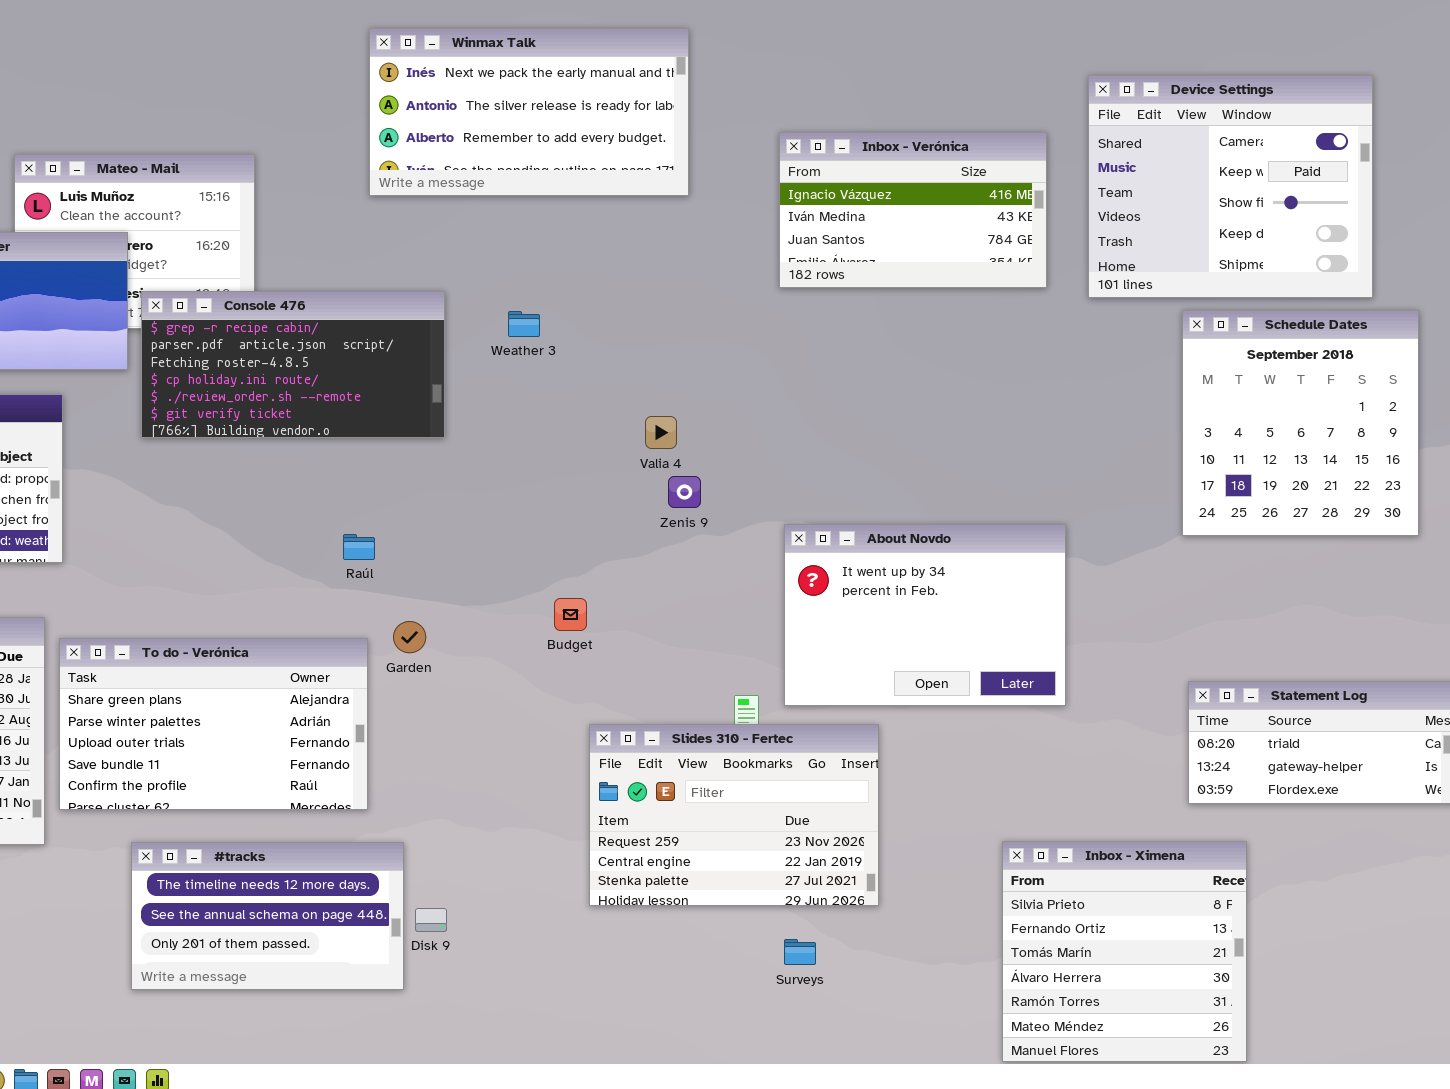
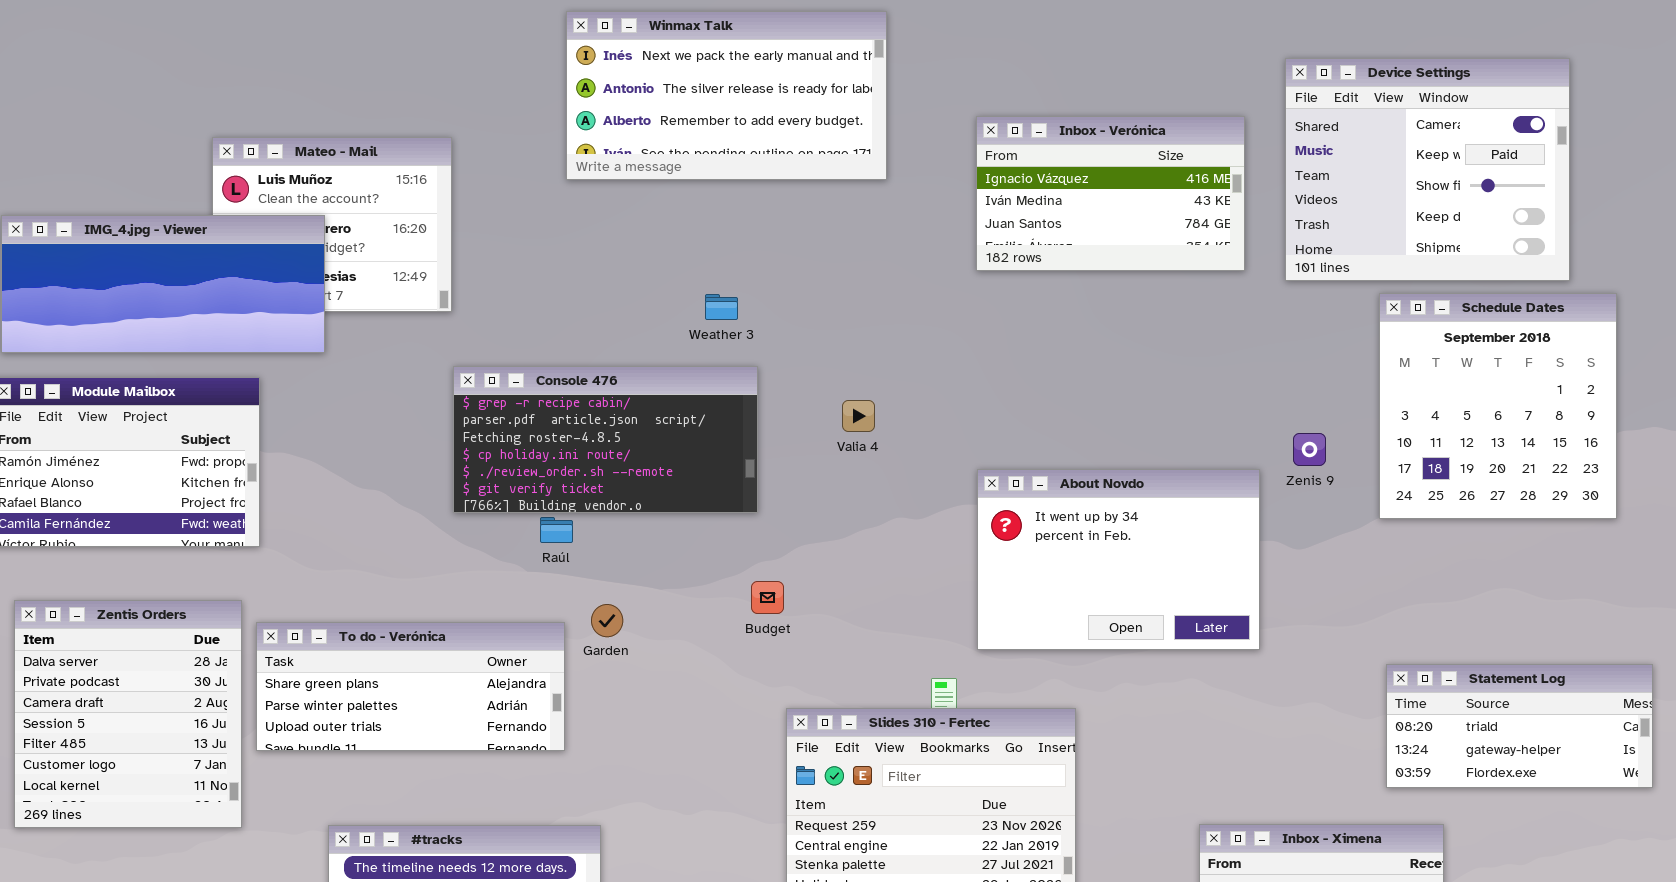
Console 476: [141,291,445,438] -> [453,366,758,513], moved
Zenis 9: [668,476,701,508] -> [1293,433,1326,466], moved
About Novdo: [784,524,1066,706] -> [977,469,1260,650], moved
To do - Verónica: [59,638,368,810] -> [256,622,565,751], resized

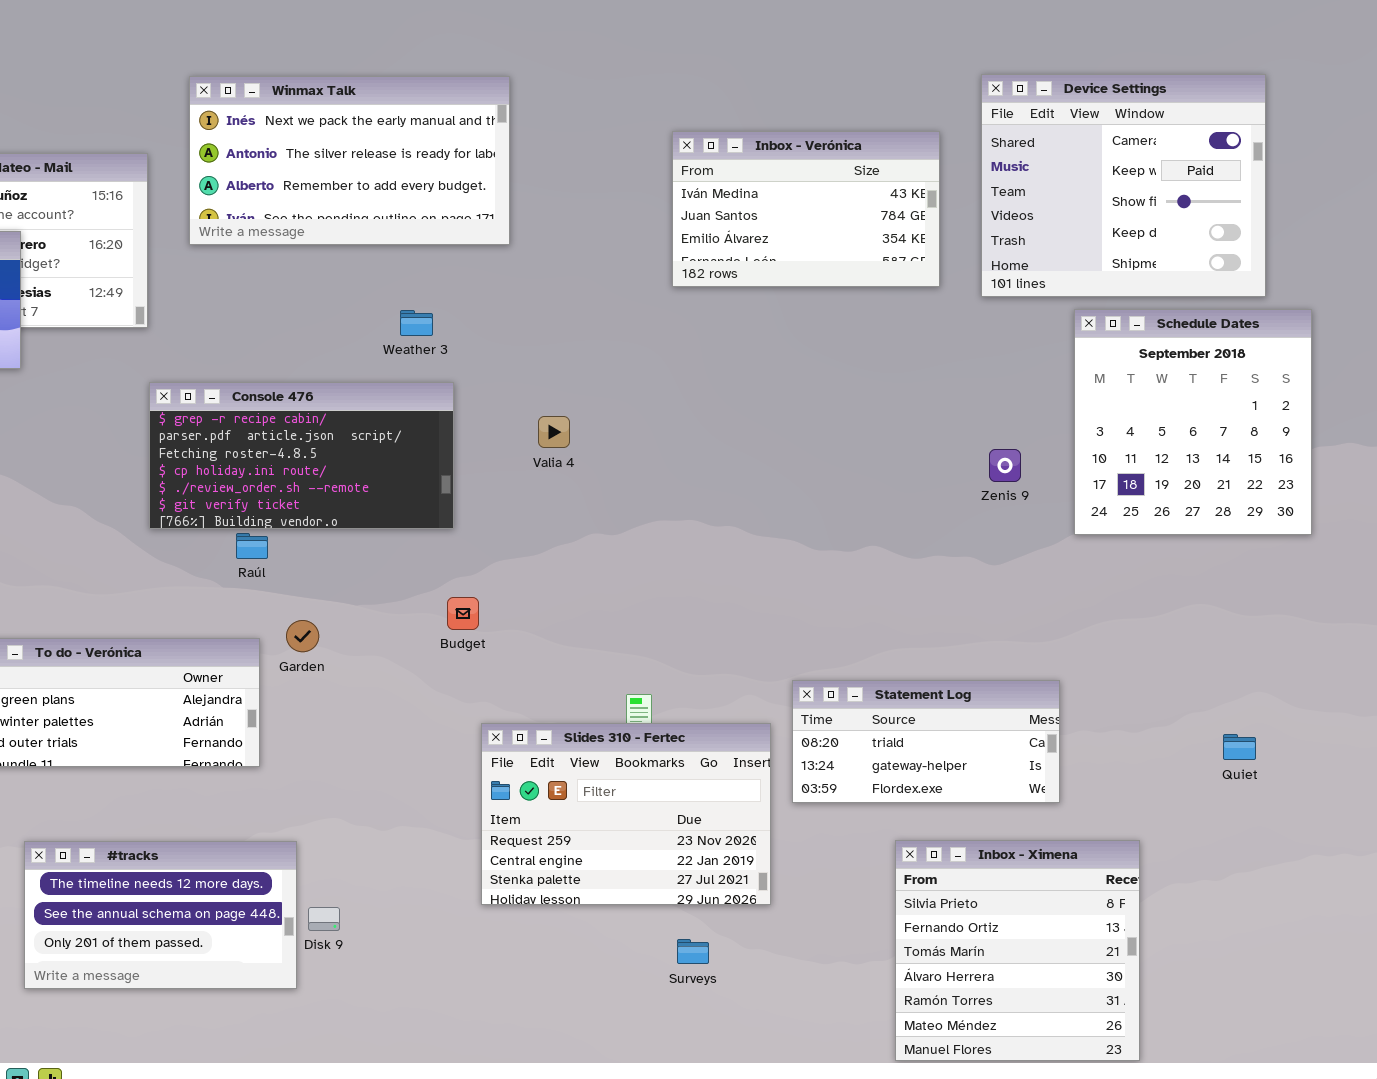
Winmax Talk: [566,11,887,180] -> [189,76,510,245], moved
Inbox - Verónica: [976,116,1245,271] -> [672,131,940,287], scrolled down 1 row
About Novdo: [977,469,1260,650] -> none, closed
Statement Log: [1386,664,1653,788] -> [792,680,1060,803], moved

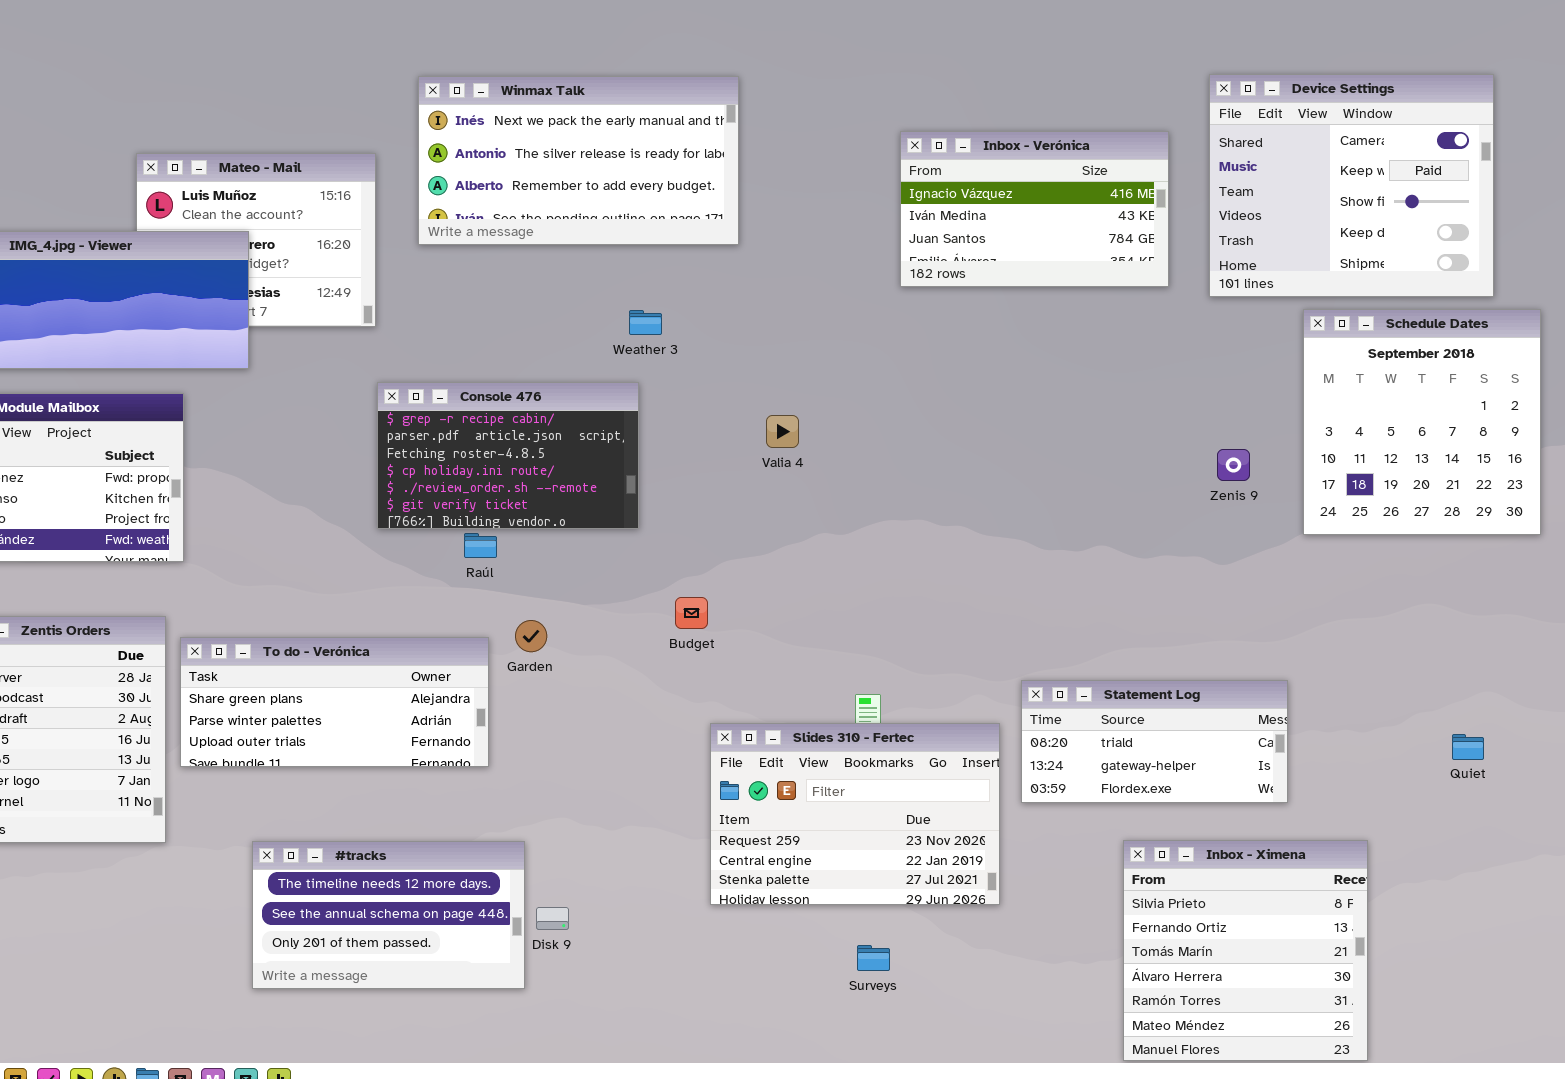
Inbox - Verónica: [672,131,940,287] -> [900,131,1169,287], scrolled up 1 row
Console 476: [149,382,454,529] -> [377,382,639,529], resized
Surveys: [677,939,709,964] -> [857,945,890,971], moved

